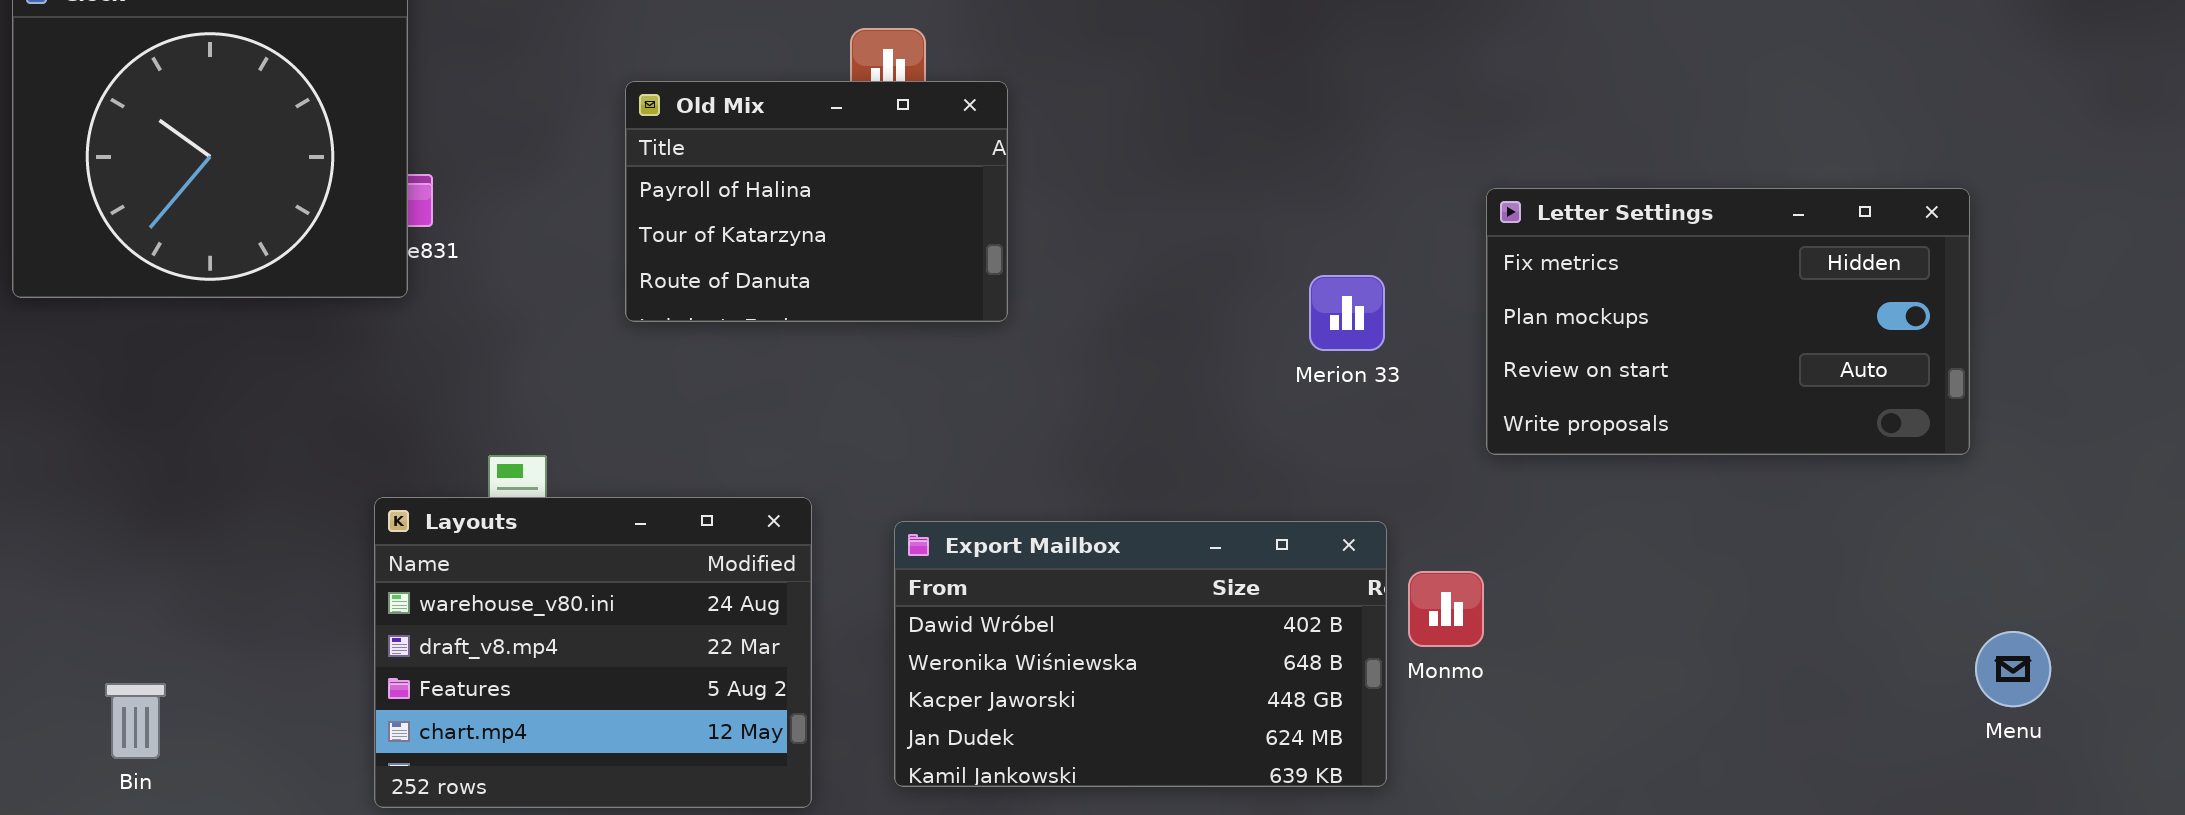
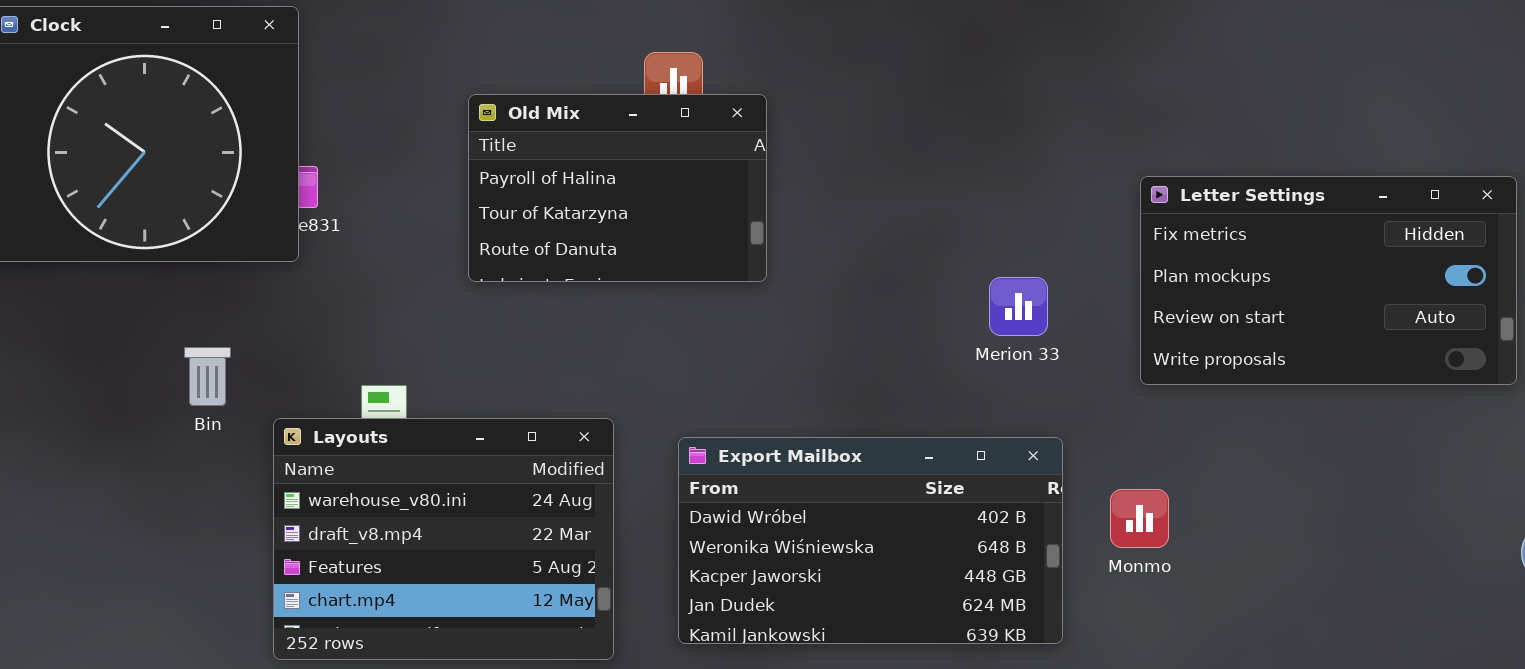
Merion 33: [1309,275,1385,351] -> [989,277,1048,336], moved
Monmo: [1408,571,1484,647] -> [1110,489,1169,548], moved
Bin: [105,683,166,759] -> [184,347,231,406], moved

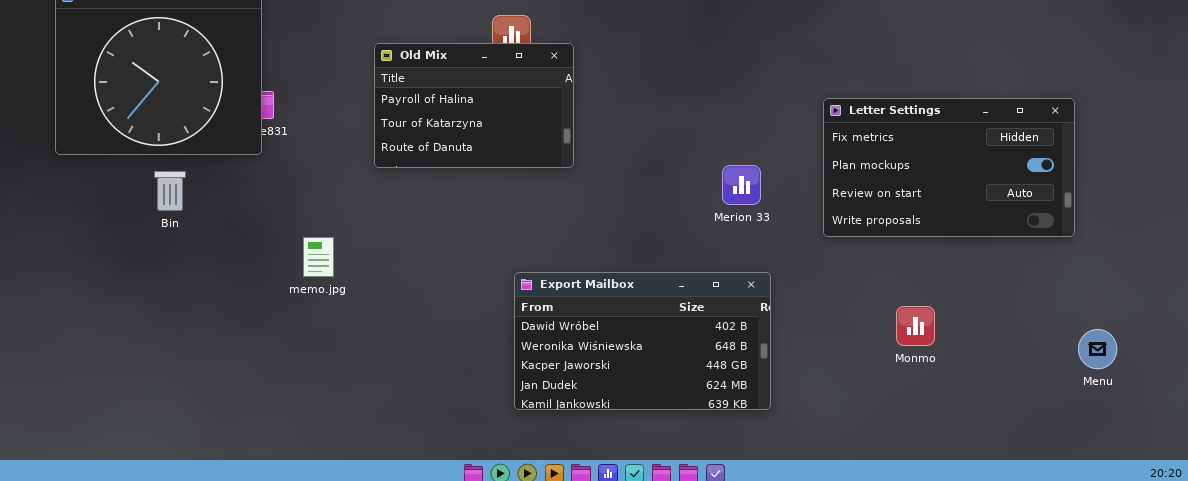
Bin: [184,347,231,406] -> [154,171,186,211], moved
Layouts: [273,418,614,660] -> none, closed
Monmo: [1110,489,1169,548] -> [896,306,935,346], moved

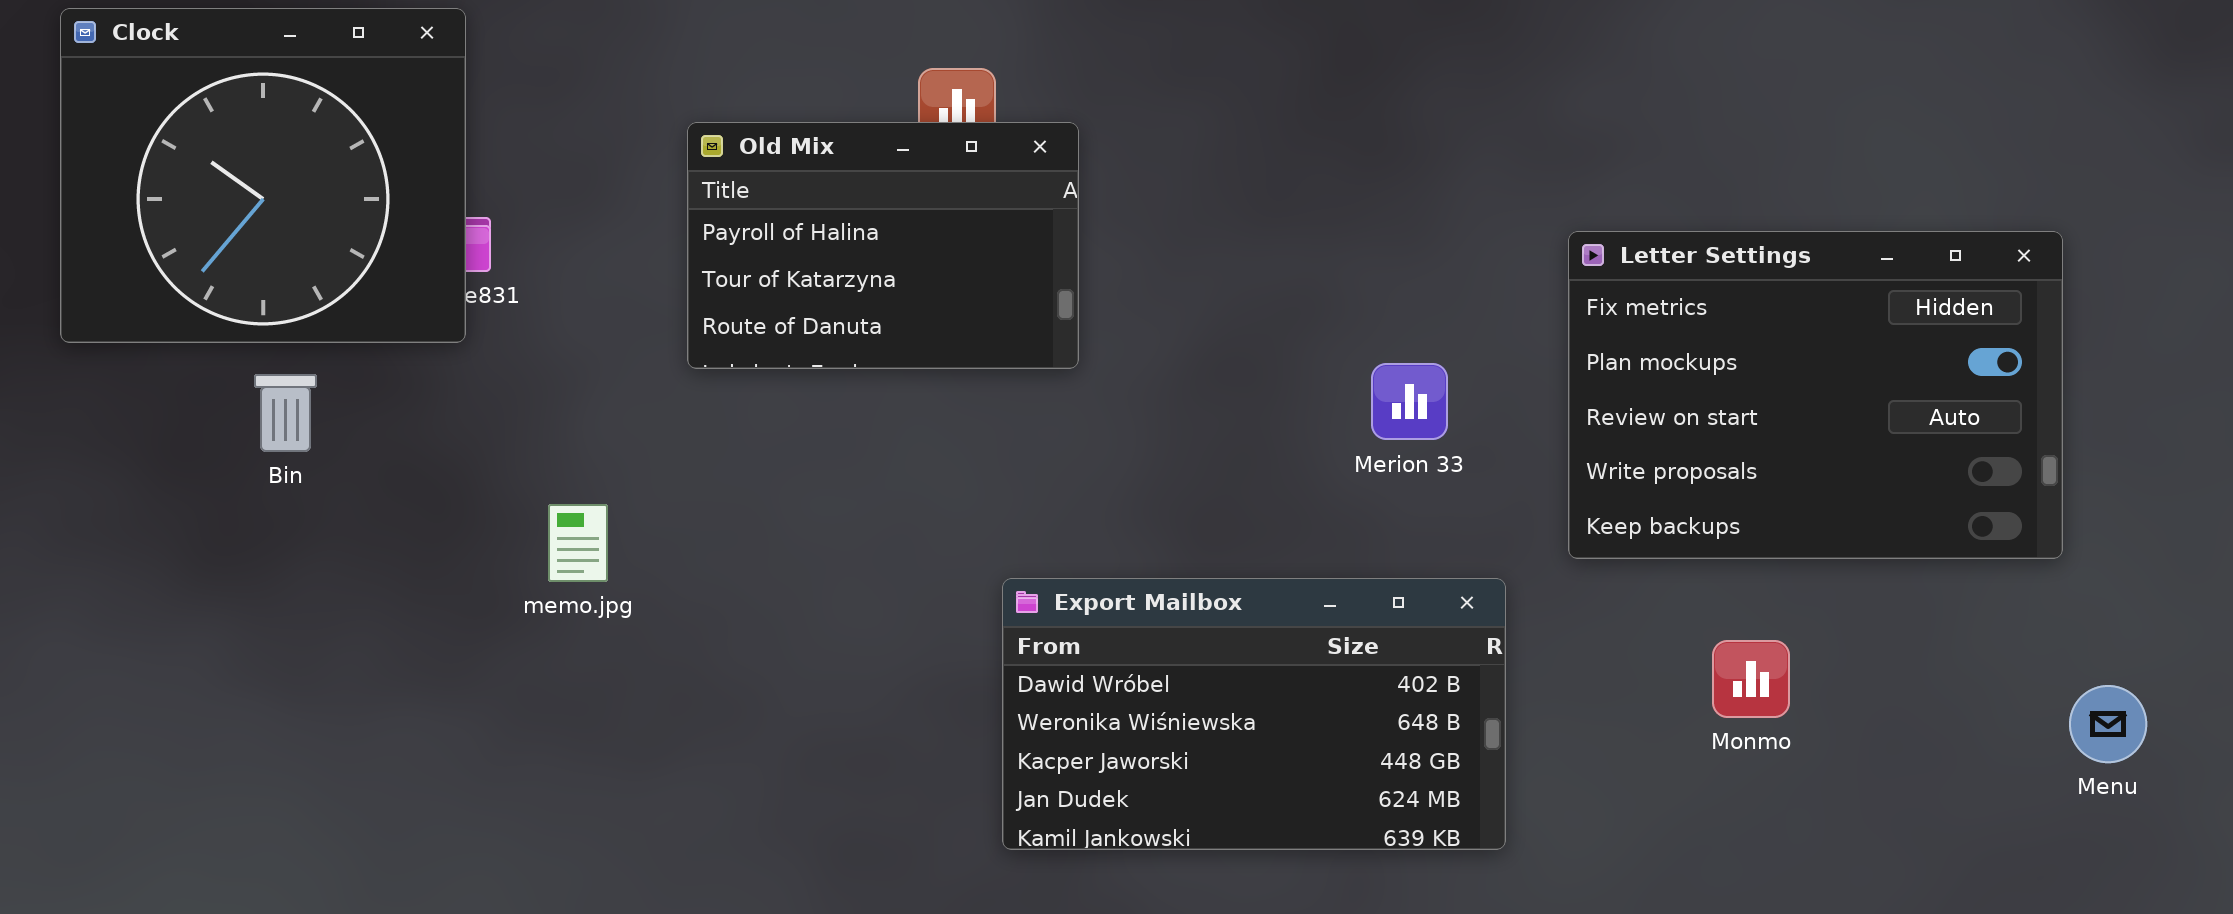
Letter Settings: [823,98,1075,237] -> [1568,231,2063,559], resized
Export Mailbox: [514,272,771,410] -> [1002,578,1506,850], moved

